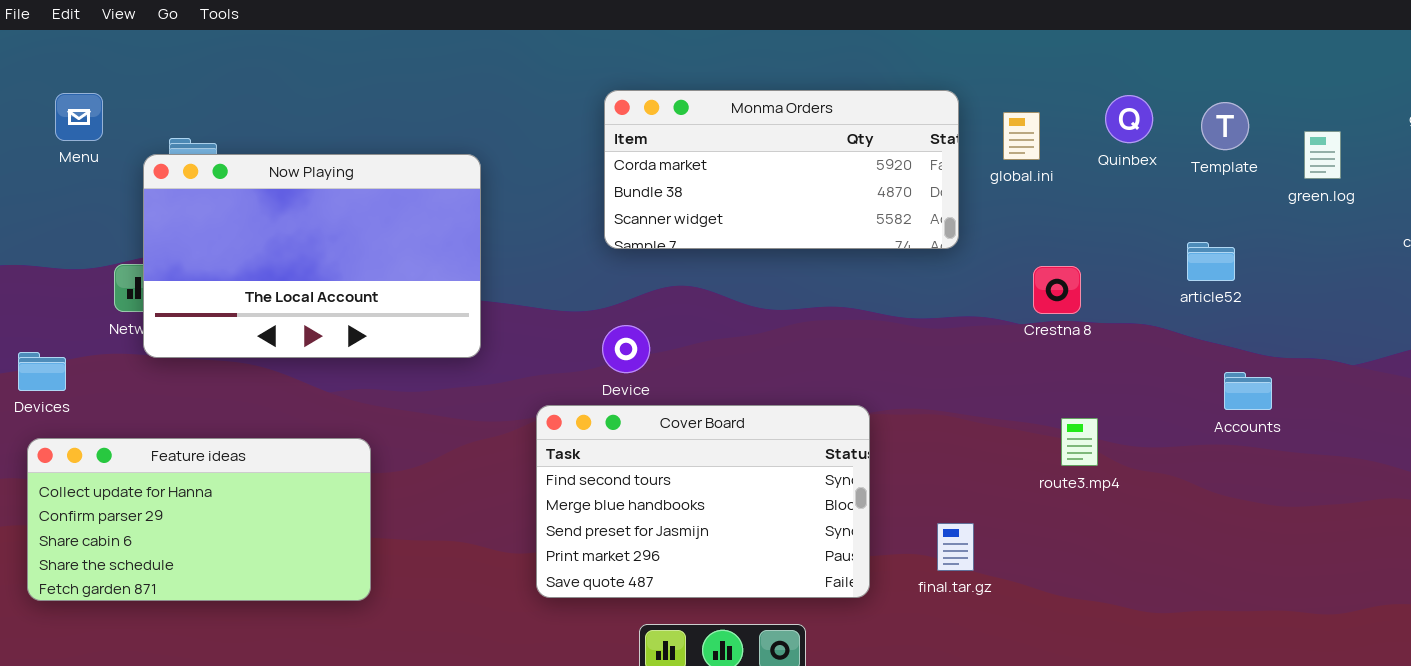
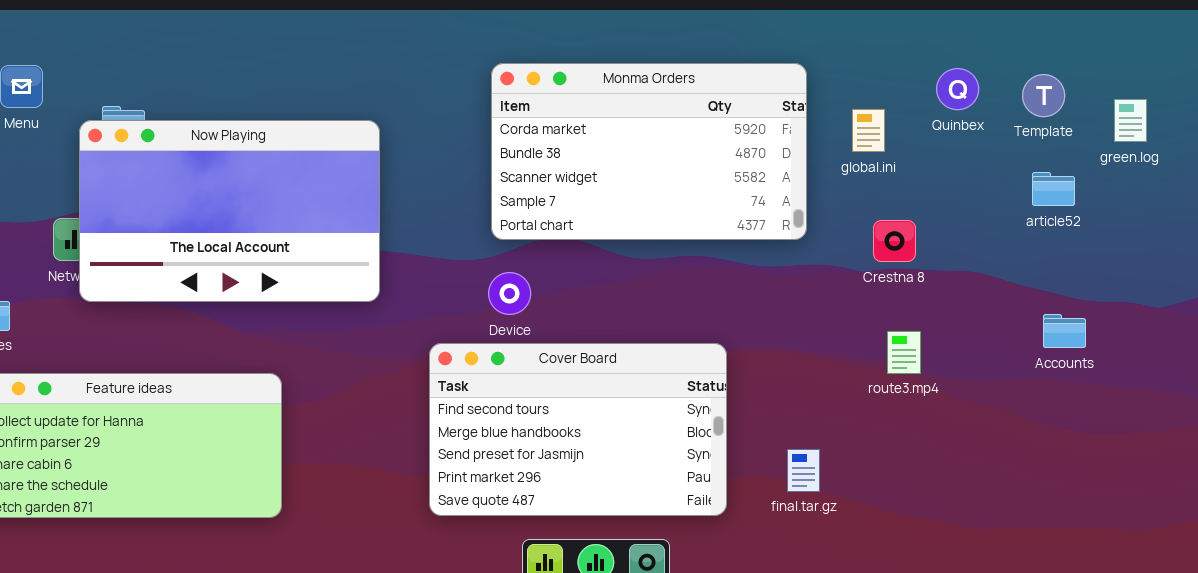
Monma Orders: [604,90,959,249] -> [491,63,807,240], resized
global.ini: [1003,112,1040,160] -> [852,109,885,152], moved
article52: [1187,242,1235,281] -> [1032,172,1075,206], moved
route3.mp4: [1061,418,1098,466] -> [887,331,921,374], moved

